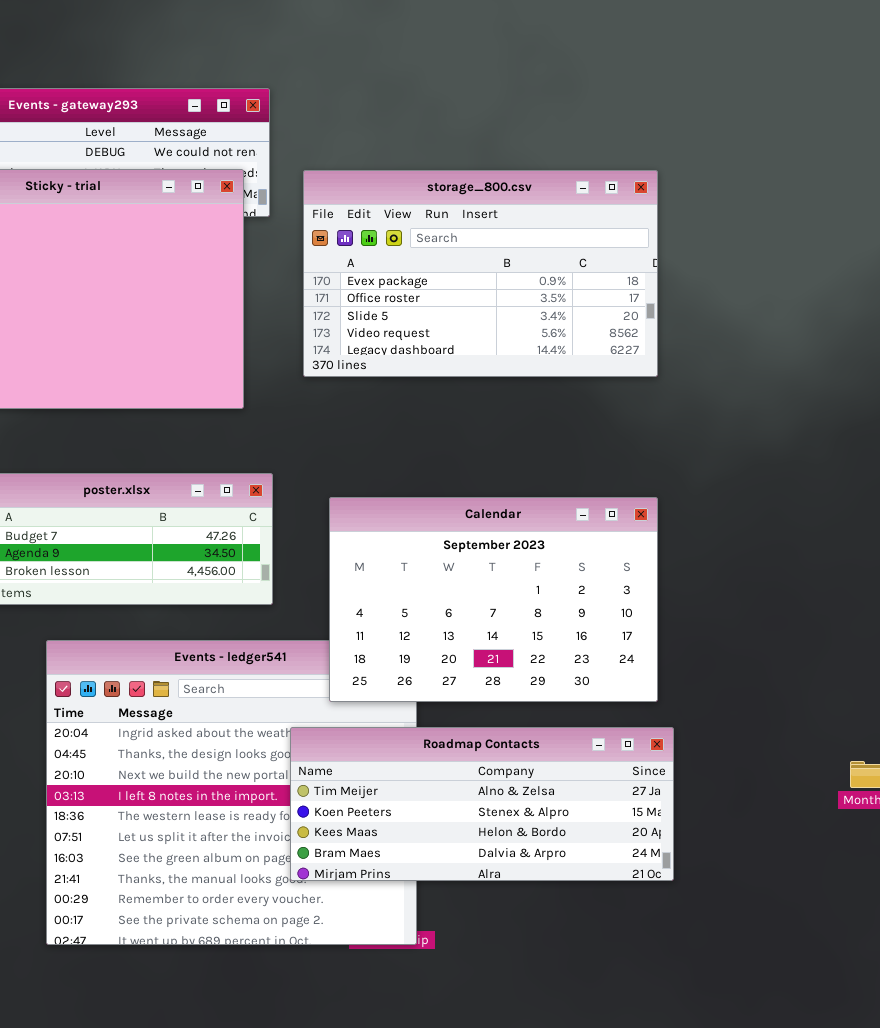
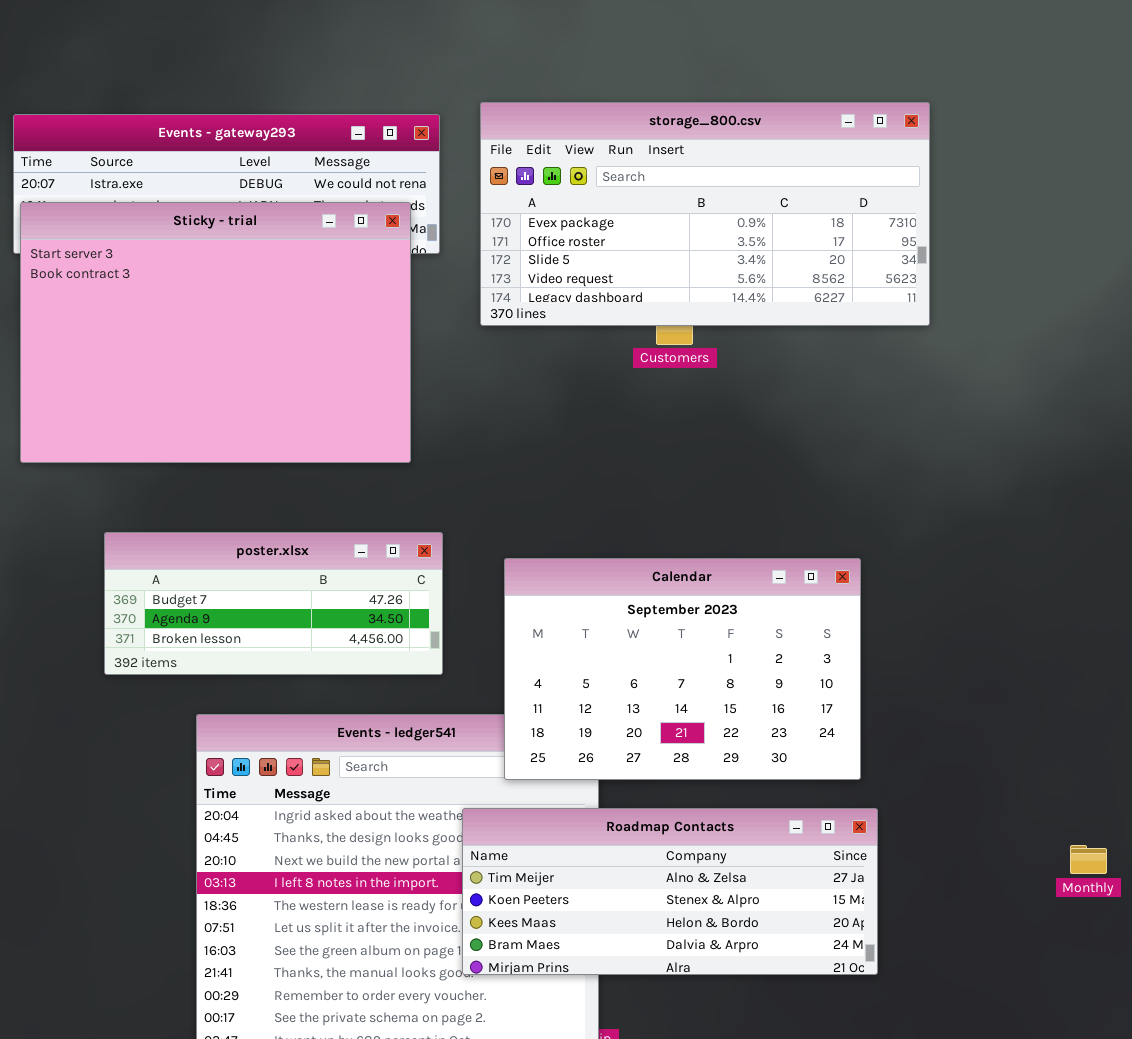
storage_800.csv: [303,170,658,377] -> [480,102,930,326], moved, resized

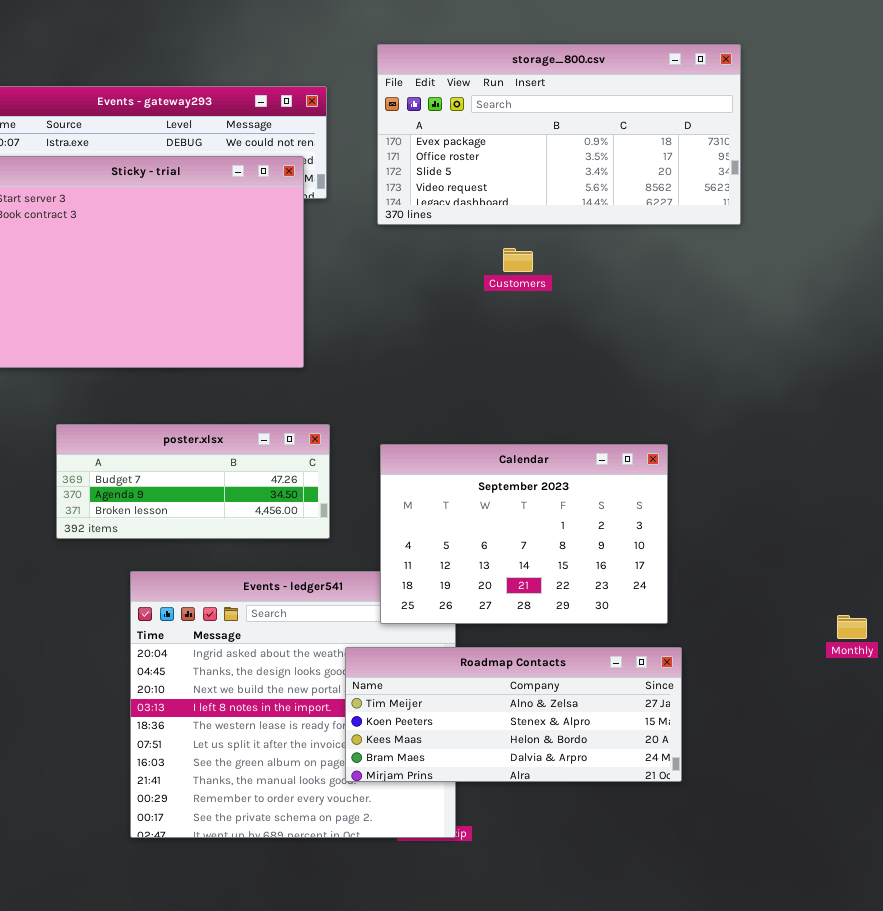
storage_800.csv: [480,102,930,326] -> [377,44,741,225], moved
Monthly: [1070,845,1107,874] -> [837,615,867,639], moved

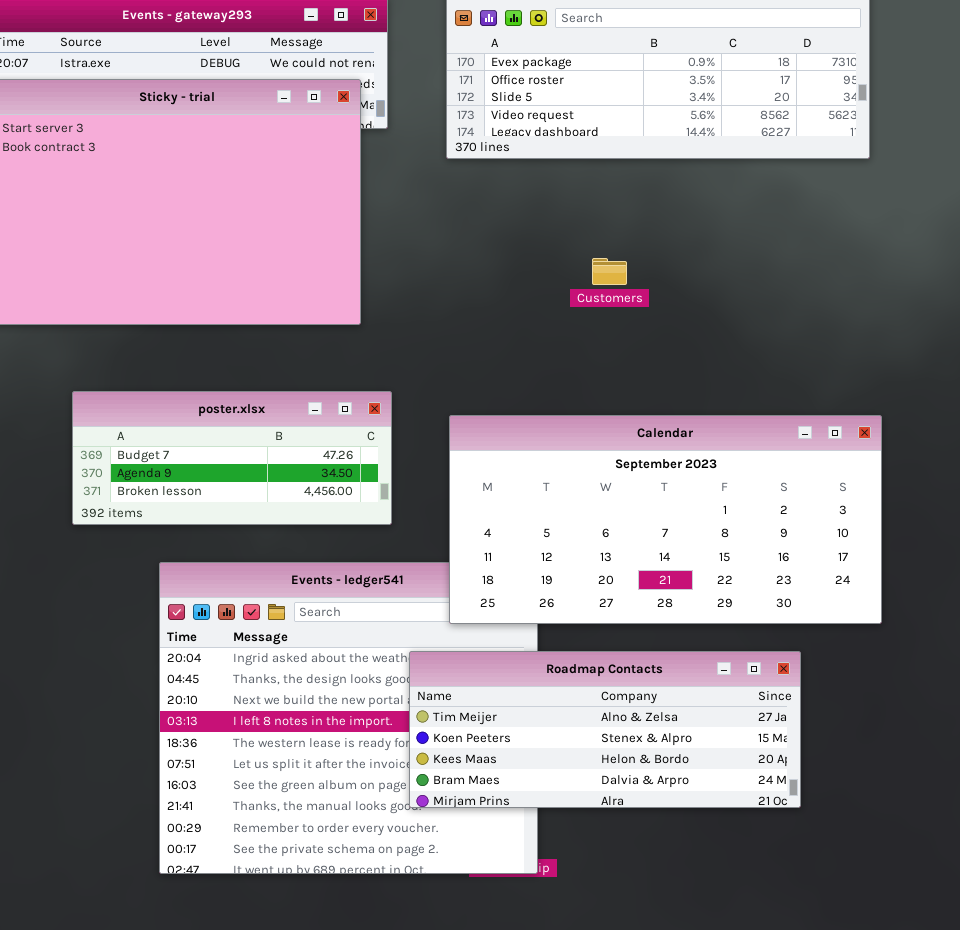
Customers: [503,248,533,272] -> [592,258,627,285], moved
Calendar: [380,444,668,624] -> [449,415,882,624], resized

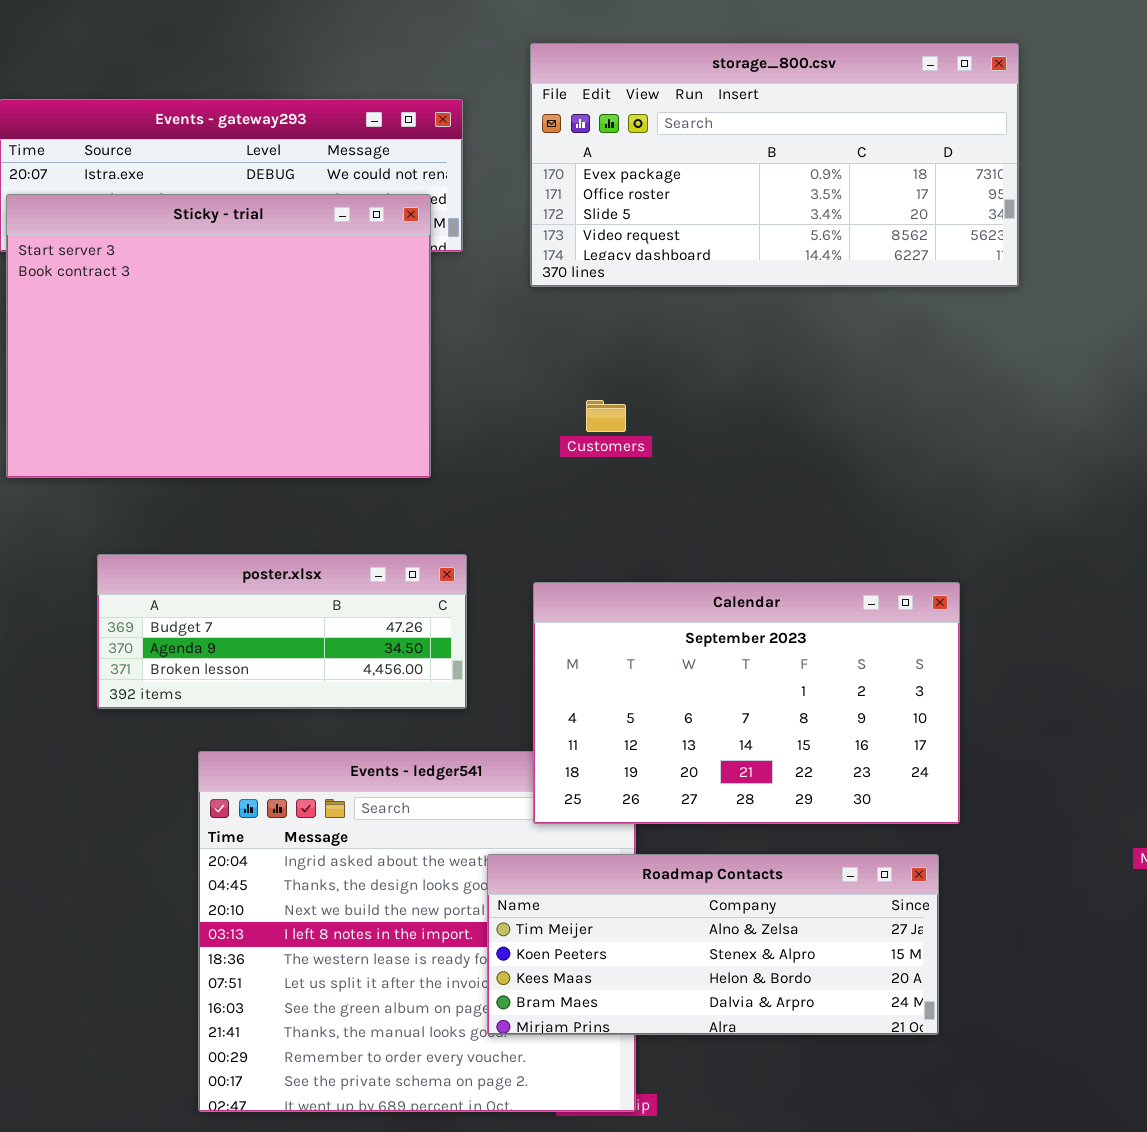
Customers: [592,258,627,285] -> [586,400,626,432], moved
Calendar: [449,415,882,624] -> [533,582,960,824], resized

